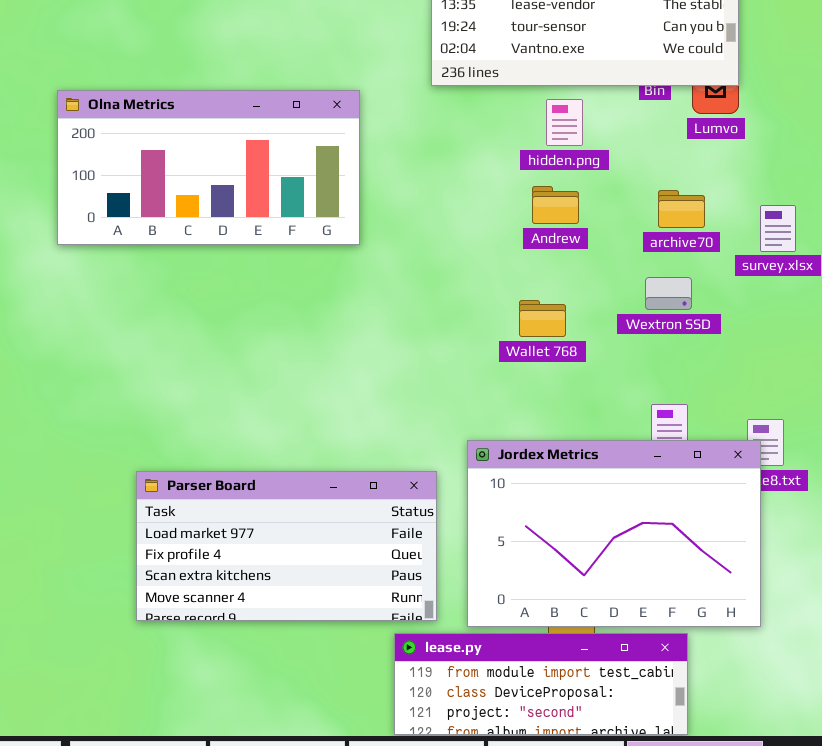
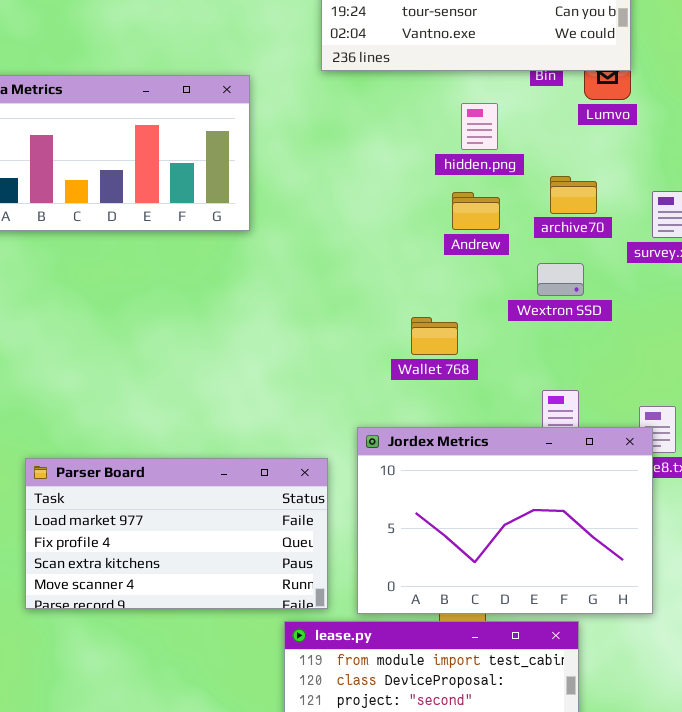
hidden.png: [546,99,583,146] -> [461,103,498,150], moved
Andrew: [532,186,579,224] -> [452,192,500,230], moved
Wallet 768: [519,300,566,337] -> [411,317,458,355], moved

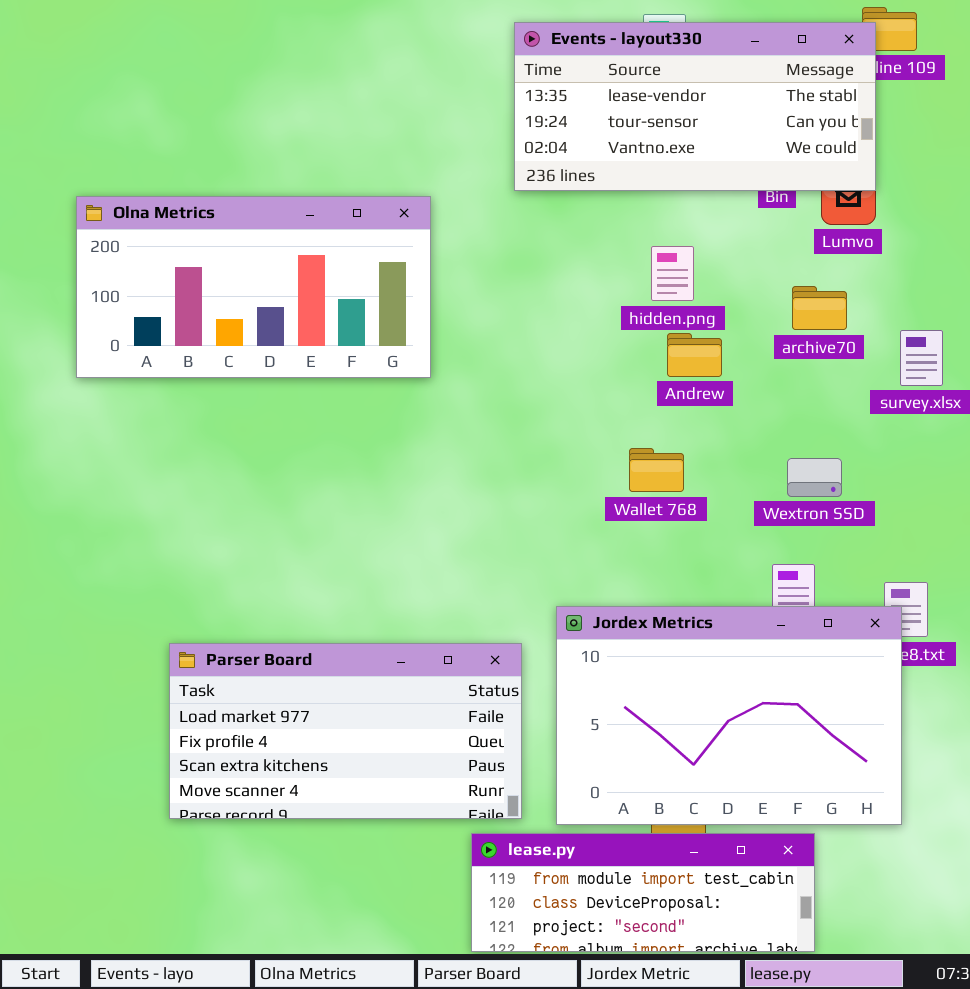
hidden.png: [461,103,498,150] -> [651,246,694,301], moved
archive70: [550,176,597,214] -> [792,286,847,330], moved
Wextron SSD: [537,263,584,296] -> [787,458,842,497], moved
Wallet 768: [411,317,458,355] -> [629,448,684,492], moved

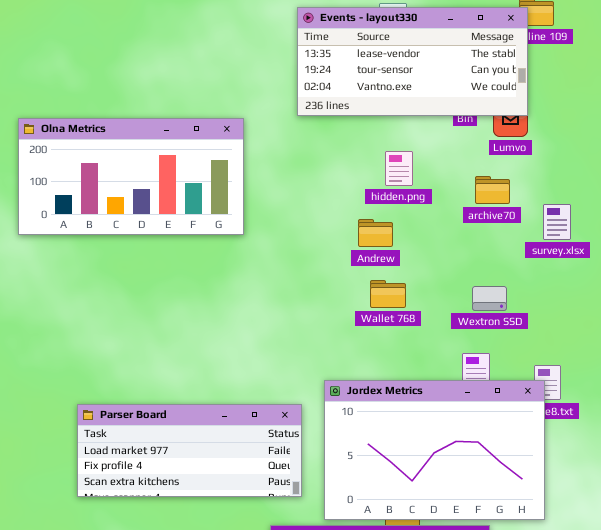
Andrew: [667,333,722,377] -> [358,219,393,247], moved
Parser Board: [169,643,522,819] -> [77,404,302,497], resized

